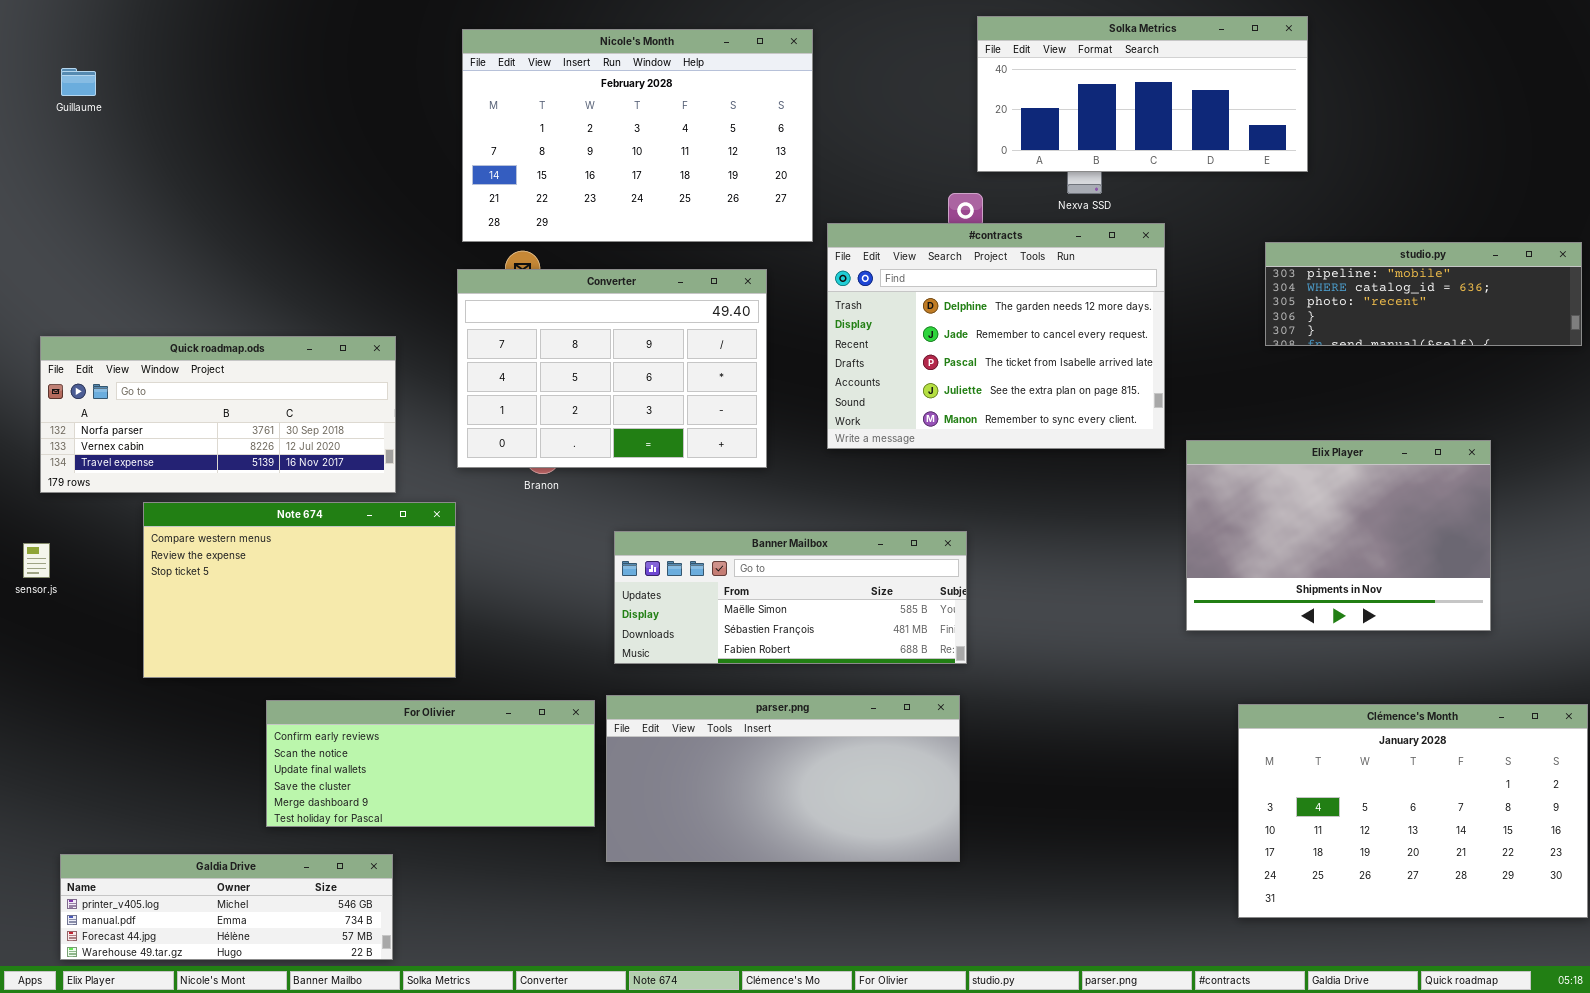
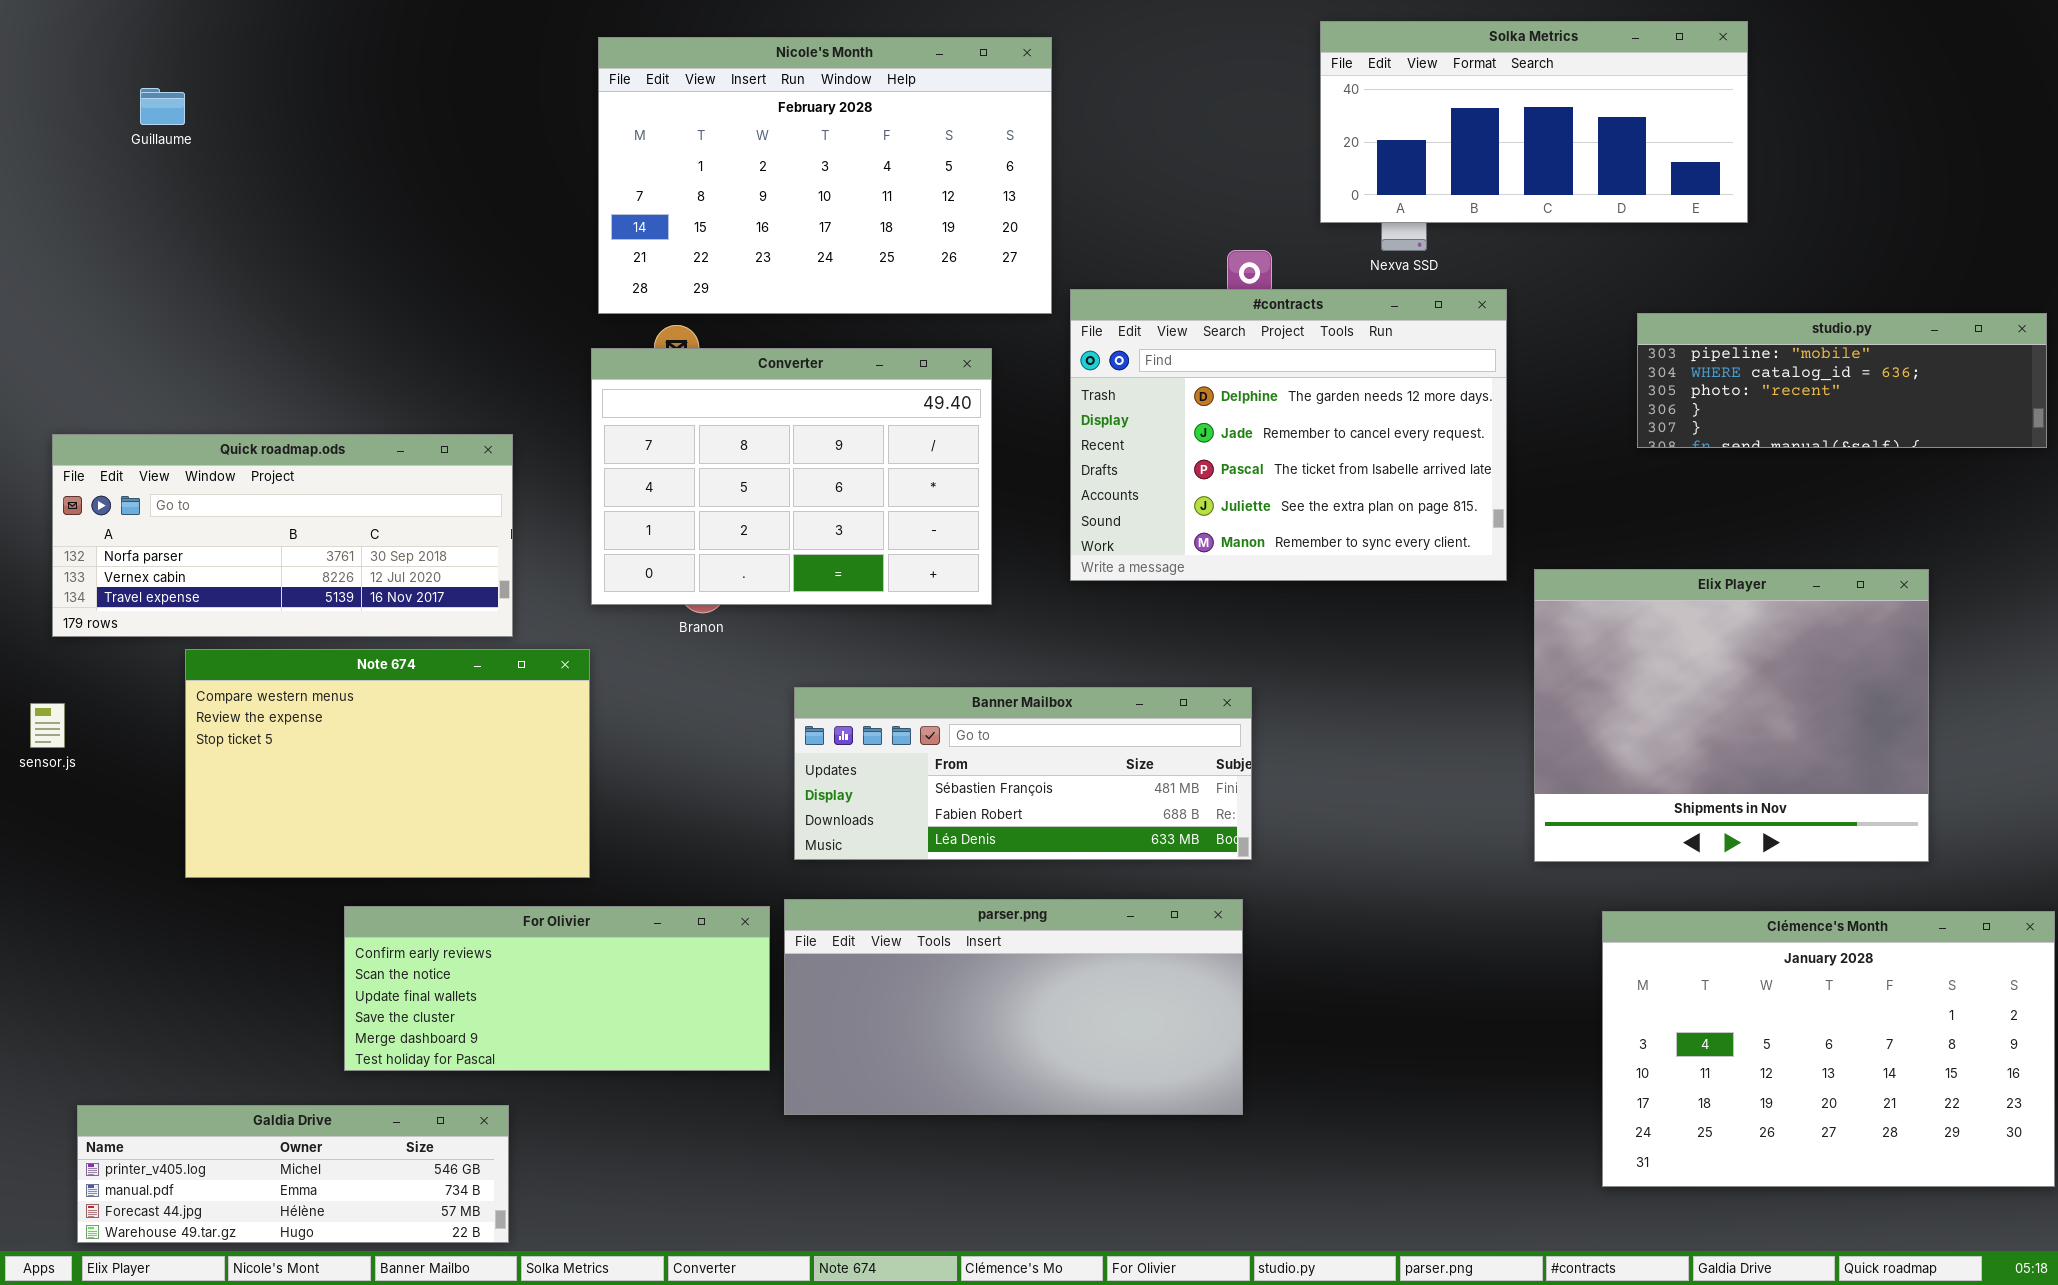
Solka Metrics: [977,16,1308,172] -> [1320,21,1748,223], moved
Guillaume: [61,68,96,96] -> [140,88,185,125], moved
Elix Player: [1186,440,1491,631] -> [1534,569,1929,862], resized
Banner Mailbox: [614,531,967,664] -> [794,687,1252,860], scrolled down 1 row

